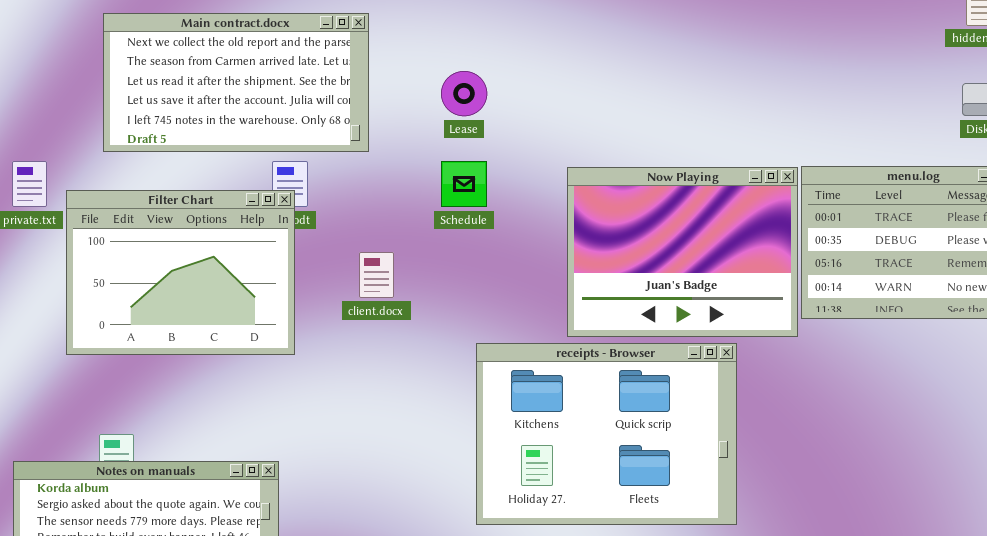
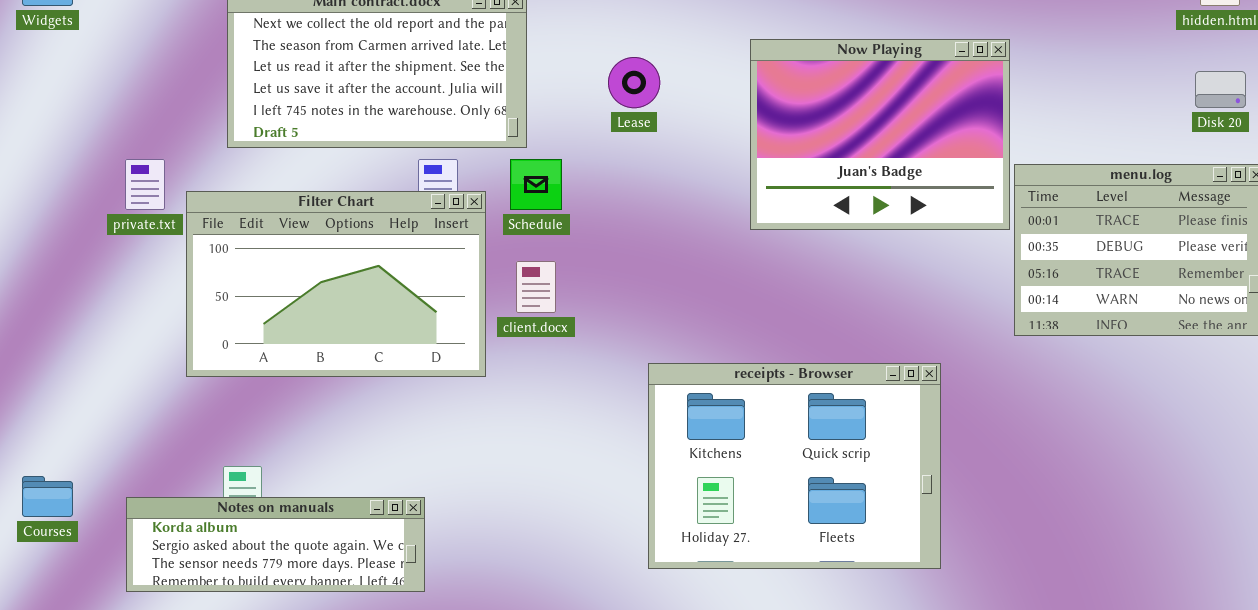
Schedule: [441,161,487,207] -> [510,159,562,210], moved
Now Playing: [567,167,798,337] -> [750,39,1010,230], moved
Filter Chart: [66,190,295,355] -> [186,191,486,377], resized

